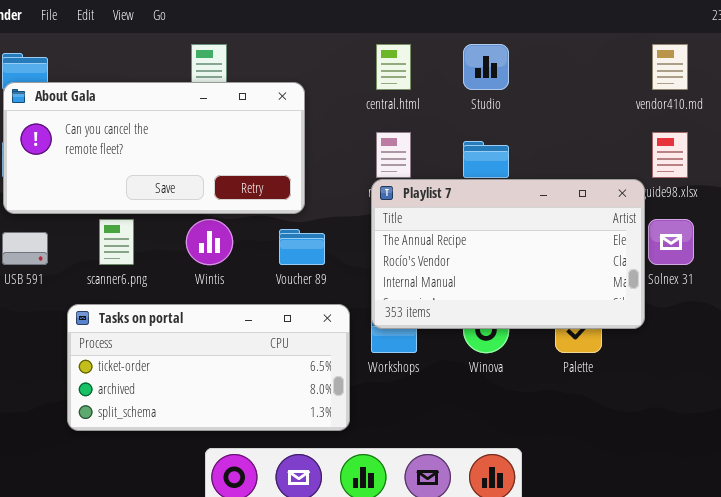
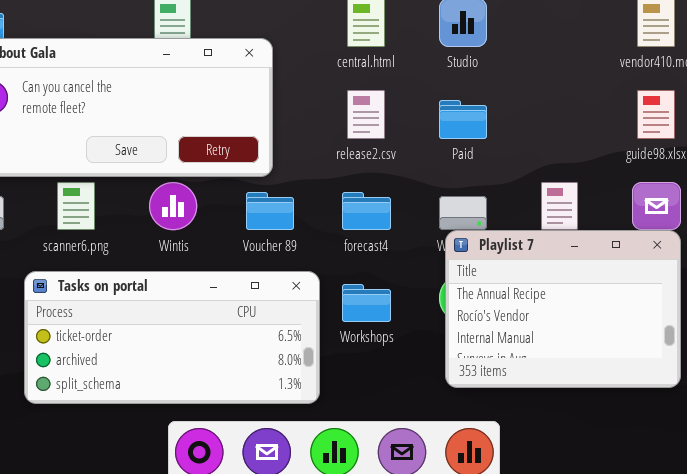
Playlist 7: [371,179,645,329] -> [445,230,681,388], moved, resized

